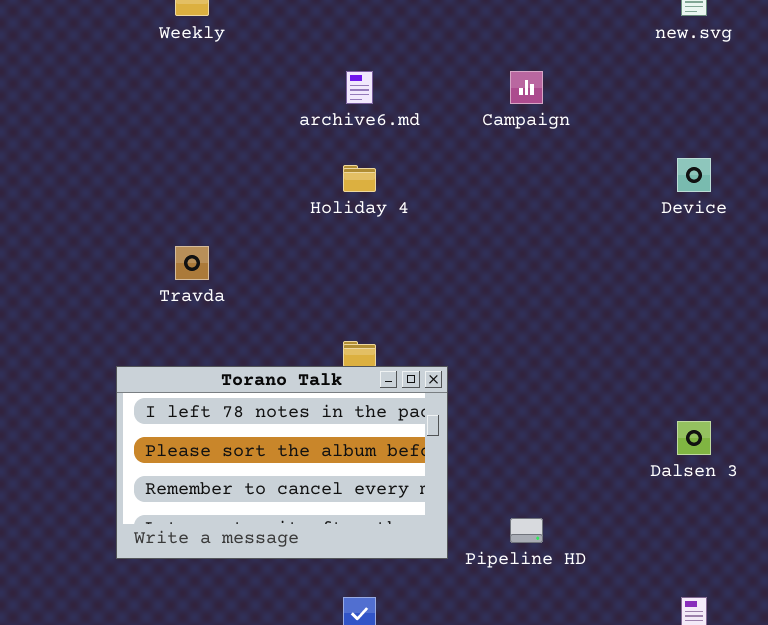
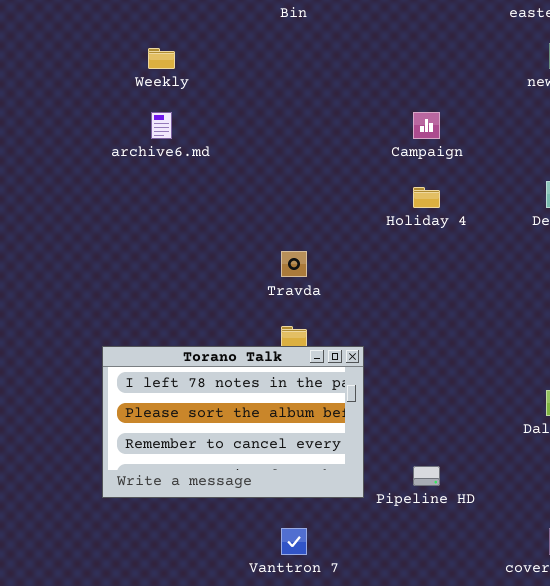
archive6.md: [346,71,373,104] -> [151,112,172,139], moved
Holiday 4: [343,165,376,192] -> [413,187,440,208], moved
Travda: [175,246,209,280] -> [281,251,307,277], moved

